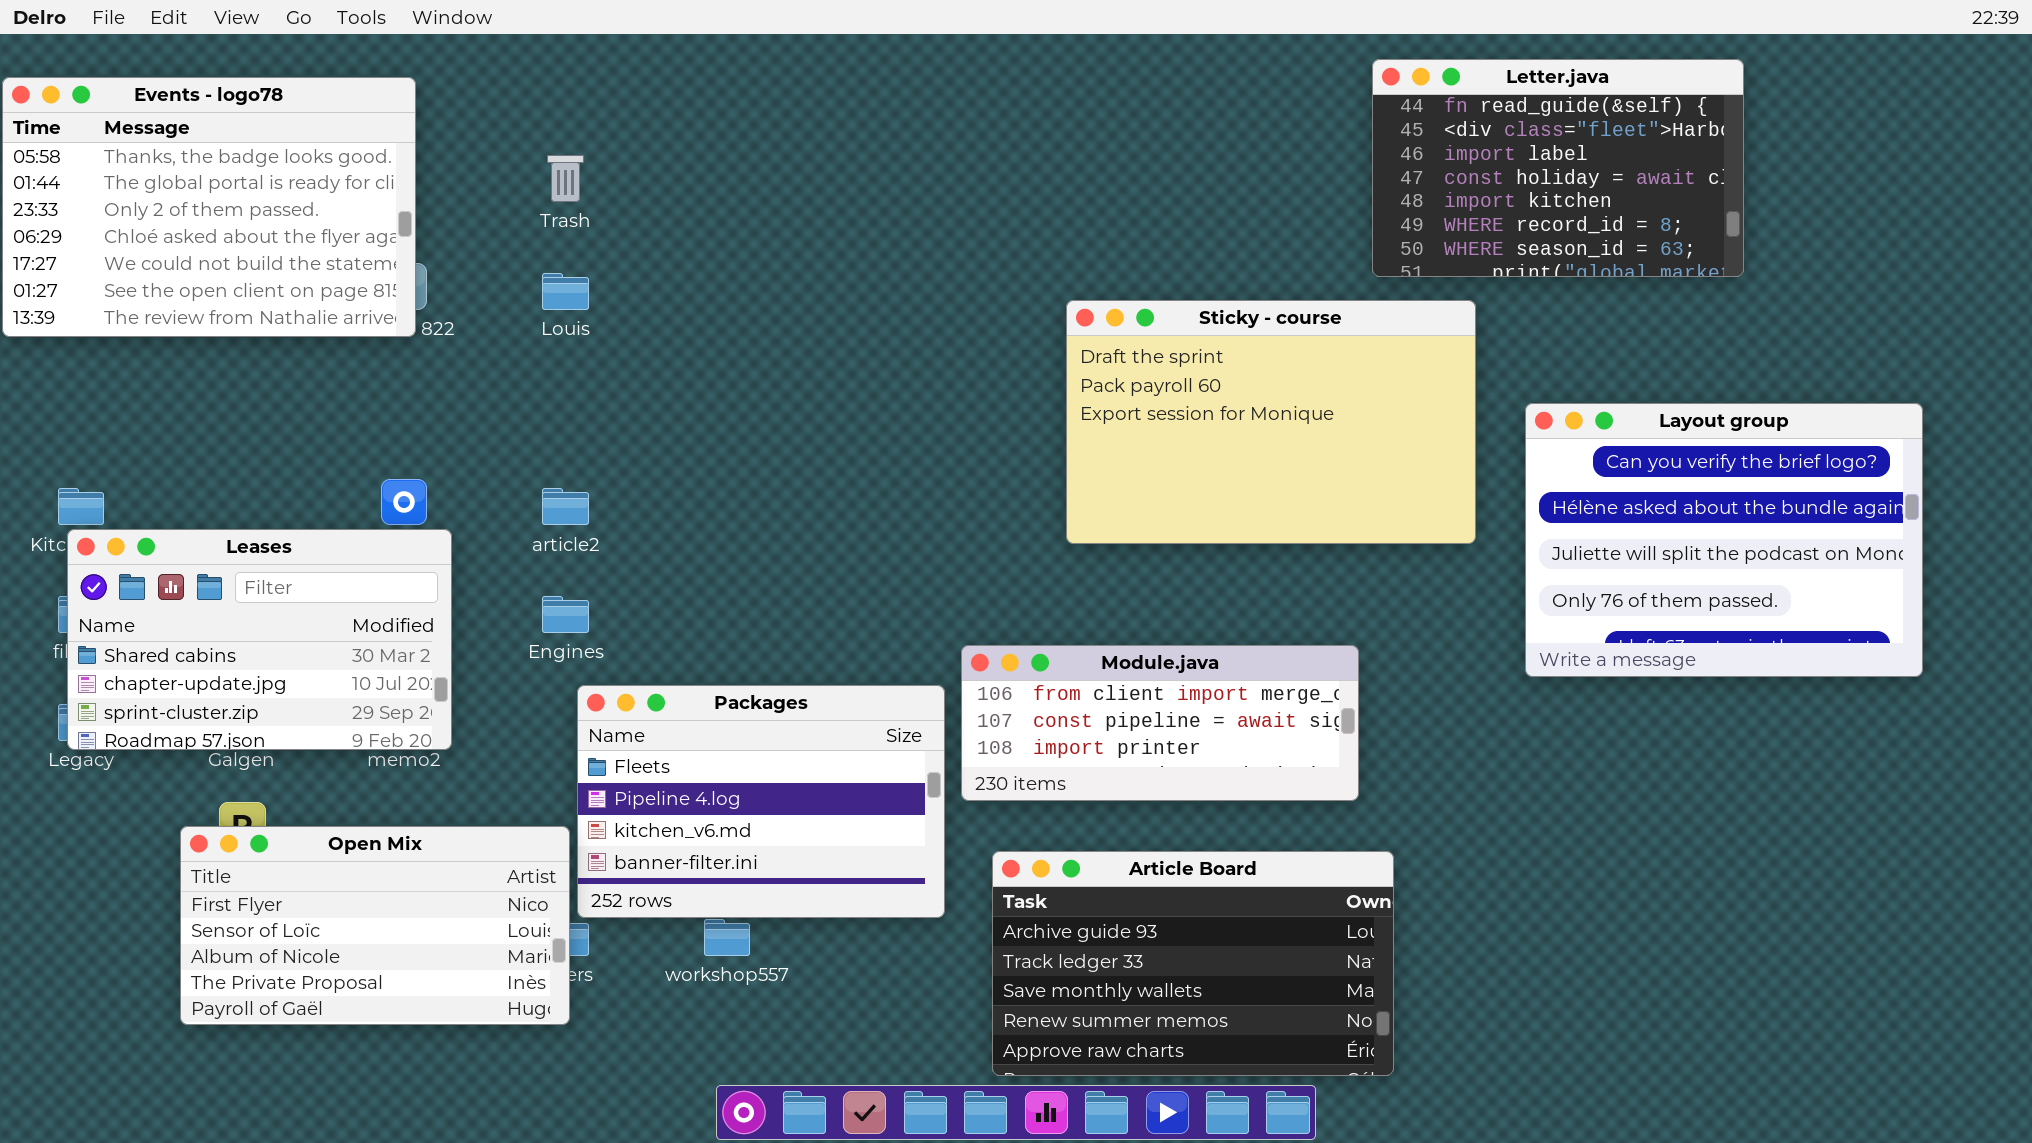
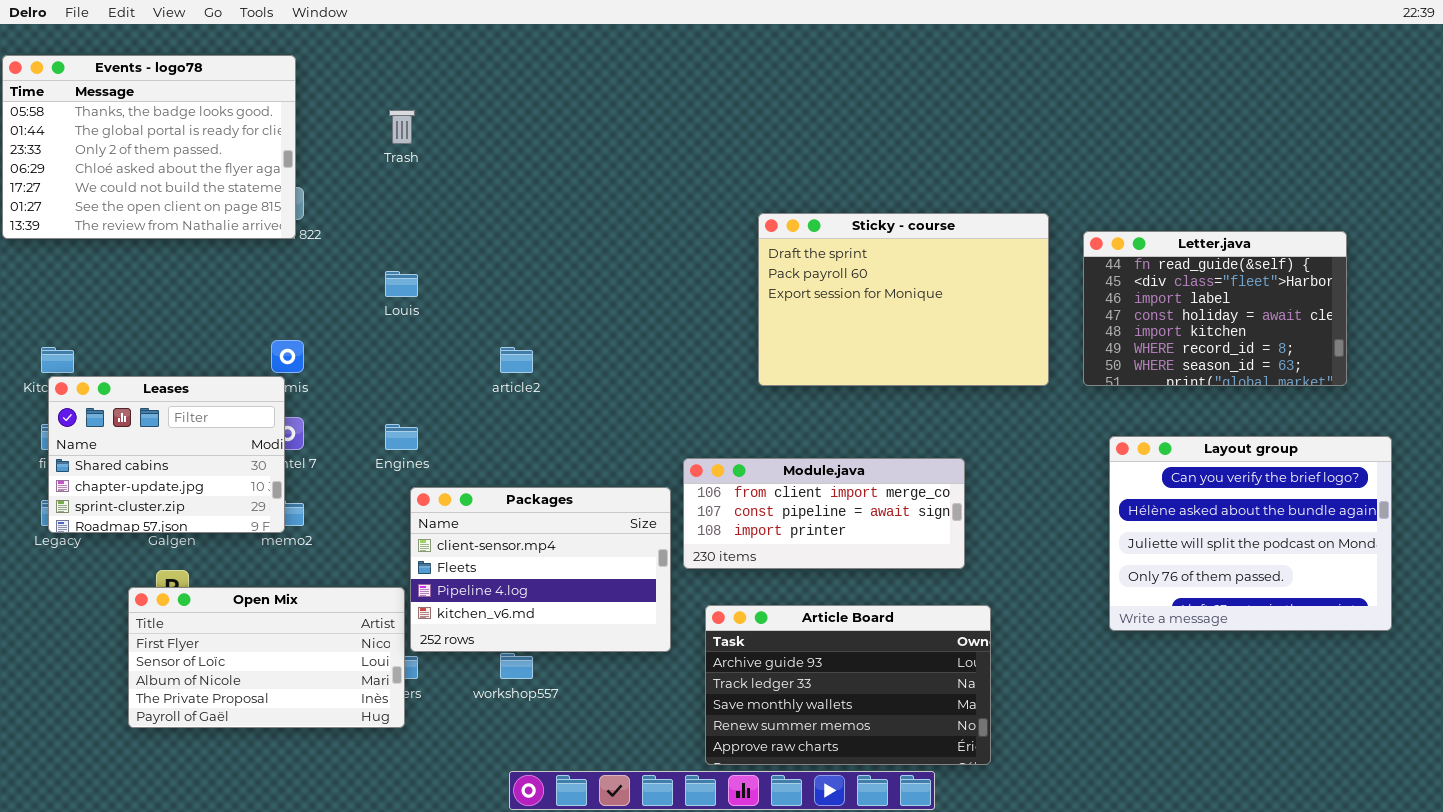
Letter.java: [1372,59,1744,277] -> [1083,231,1347,386], moved
Louis: [542,273,589,310] -> [385,271,418,297], moved
Layout group: [1525,403,1923,677] -> [1109,436,1392,631], moved
article2: [542,488,589,525] -> [500,347,533,373], moved
Leases: [67,529,452,750] -> [48,376,285,533], resized
Packages: [577,685,945,918] -> [410,487,671,652], scrolled up 1 row

